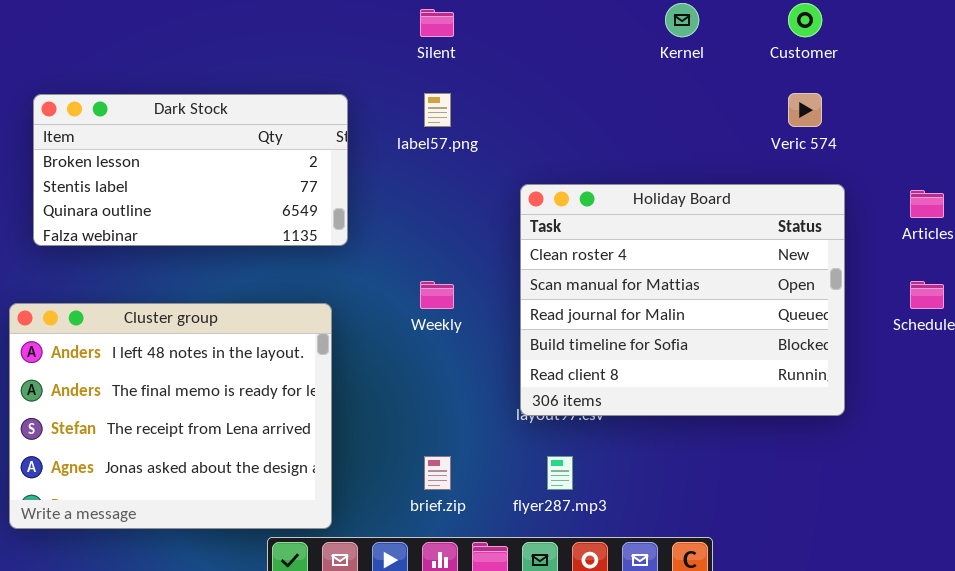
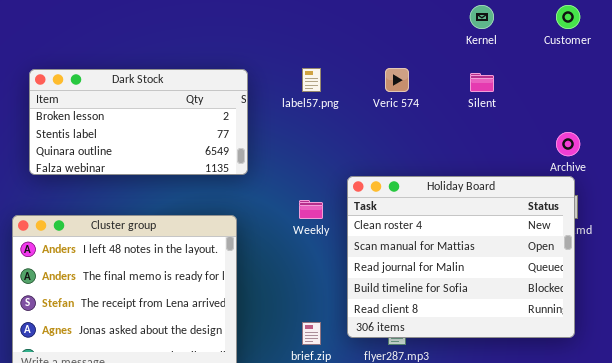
Silent: [420,9,454,37] -> [470,73,494,92], moved
Veric 574: [788,93,822,127] -> [385,68,409,92], moved
Holiday Board: [520,184,845,416] -> [347,176,575,338], moved

